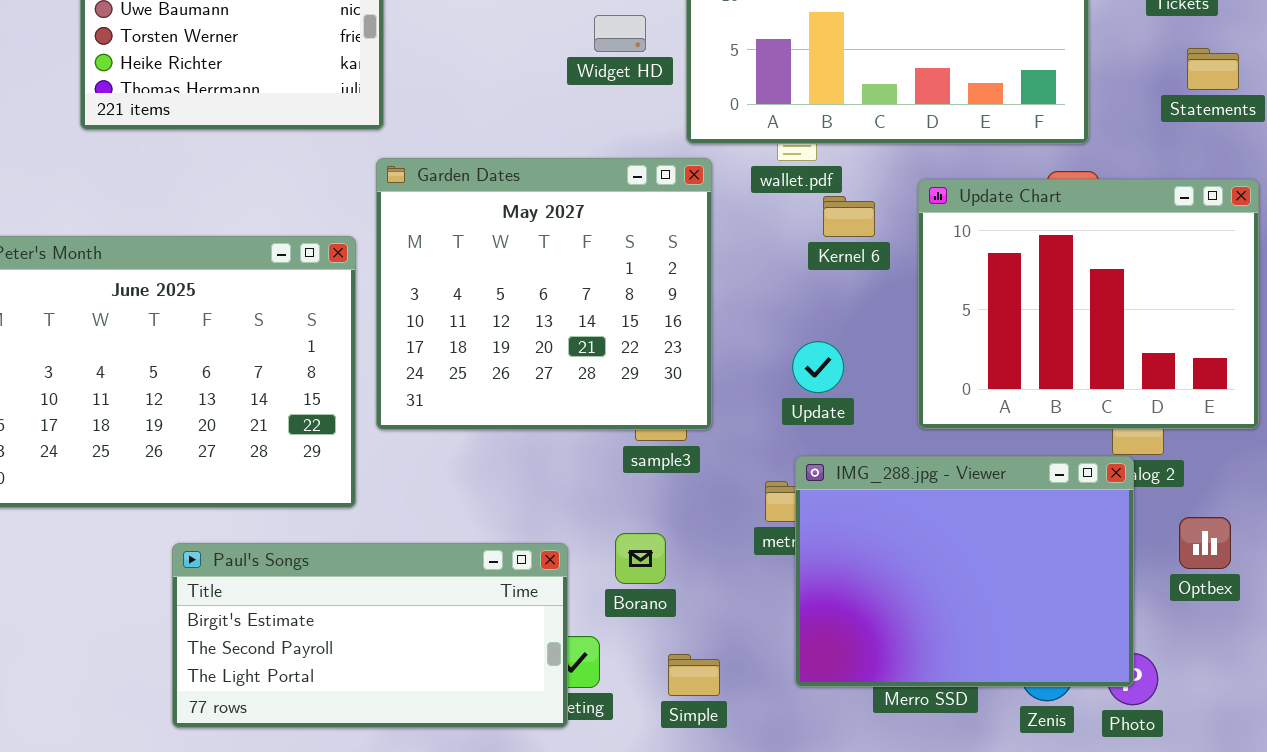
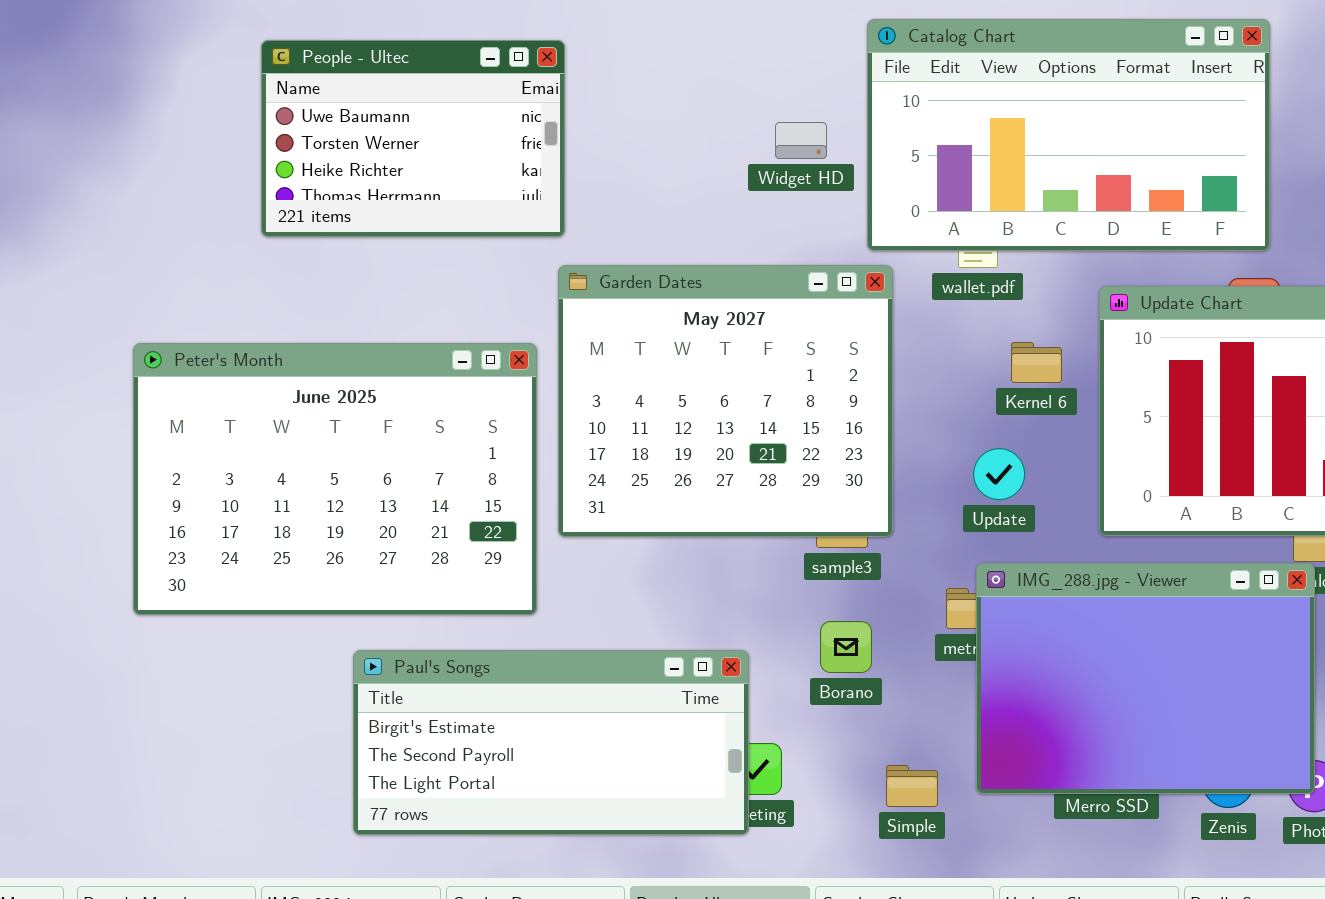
Kernel 6: [823,196,875,237] -> [1011,342,1062,383], moved
Borano: [615,533,666,584] -> [820,621,872,673], moved
Simple: [668,654,720,696] -> [886,765,938,807], moved

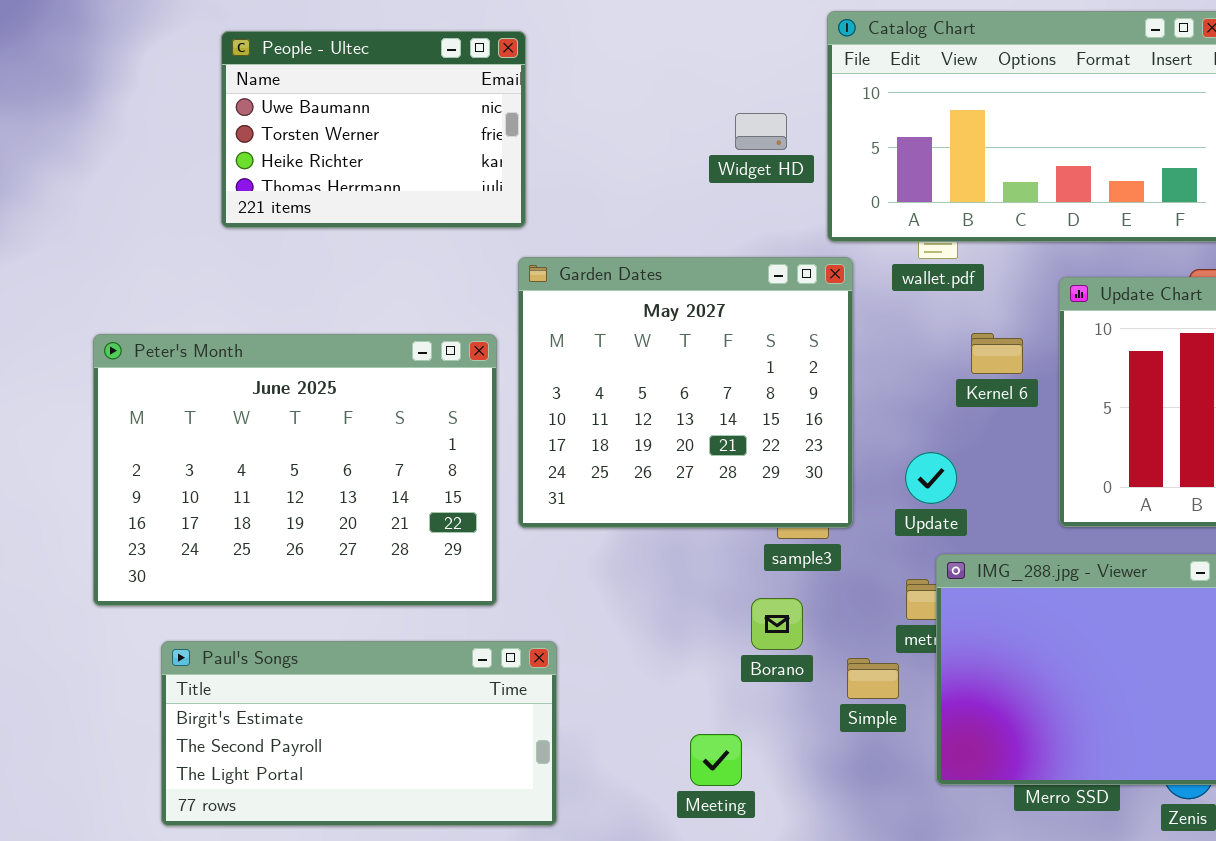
Update: [973,448,1025,500] -> [905,452,957,504], moved
Borano: [820,621,872,673] -> [751,598,803,650], moved
Paul's Songs: [353,650,749,835] -> [161,641,557,826], moved
Simple: [886,765,938,807] -> [847,658,899,699], moved

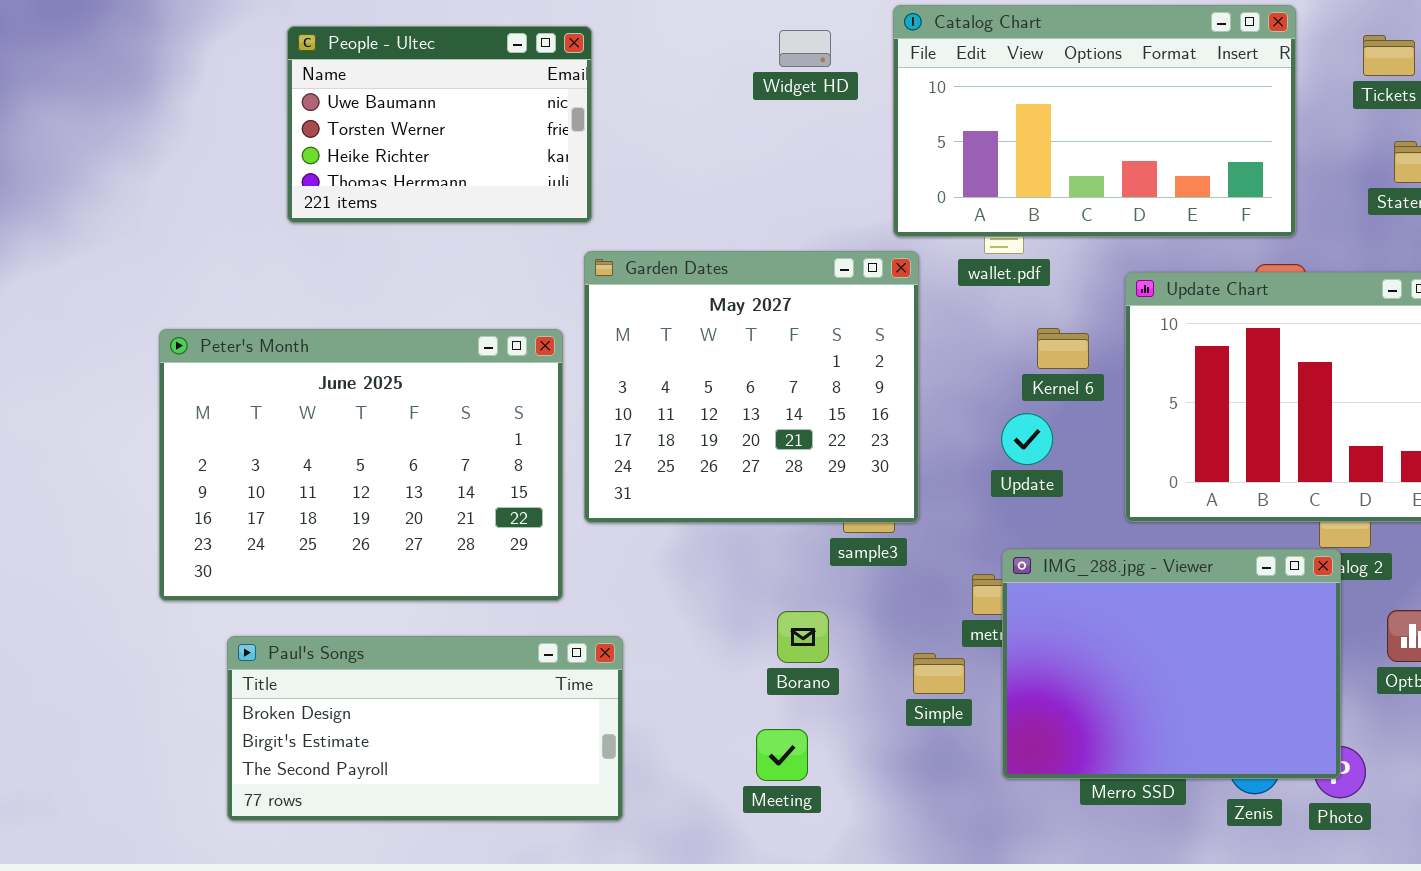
Widget HD: [735,113,787,150] -> [779,30,831,67], moved
Update: [905,452,957,504] -> [1001,413,1053,465], moved
Borano: [751,598,803,650] -> [777,611,829,663], moved
Paul's Songs: [161,641,557,826] -> [227,636,623,821], scrolled up 1 row

